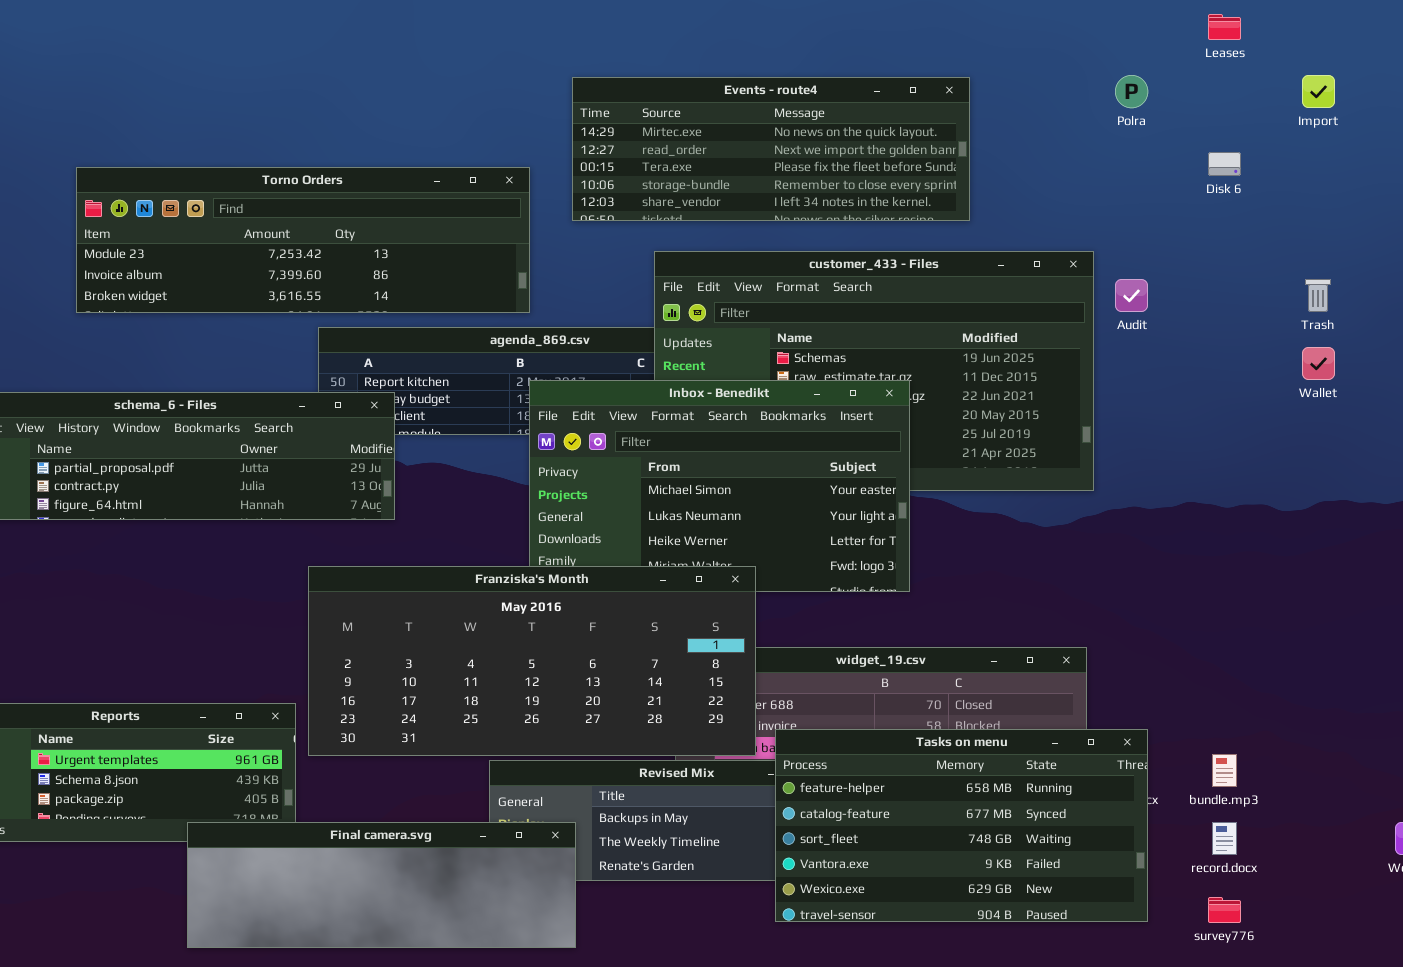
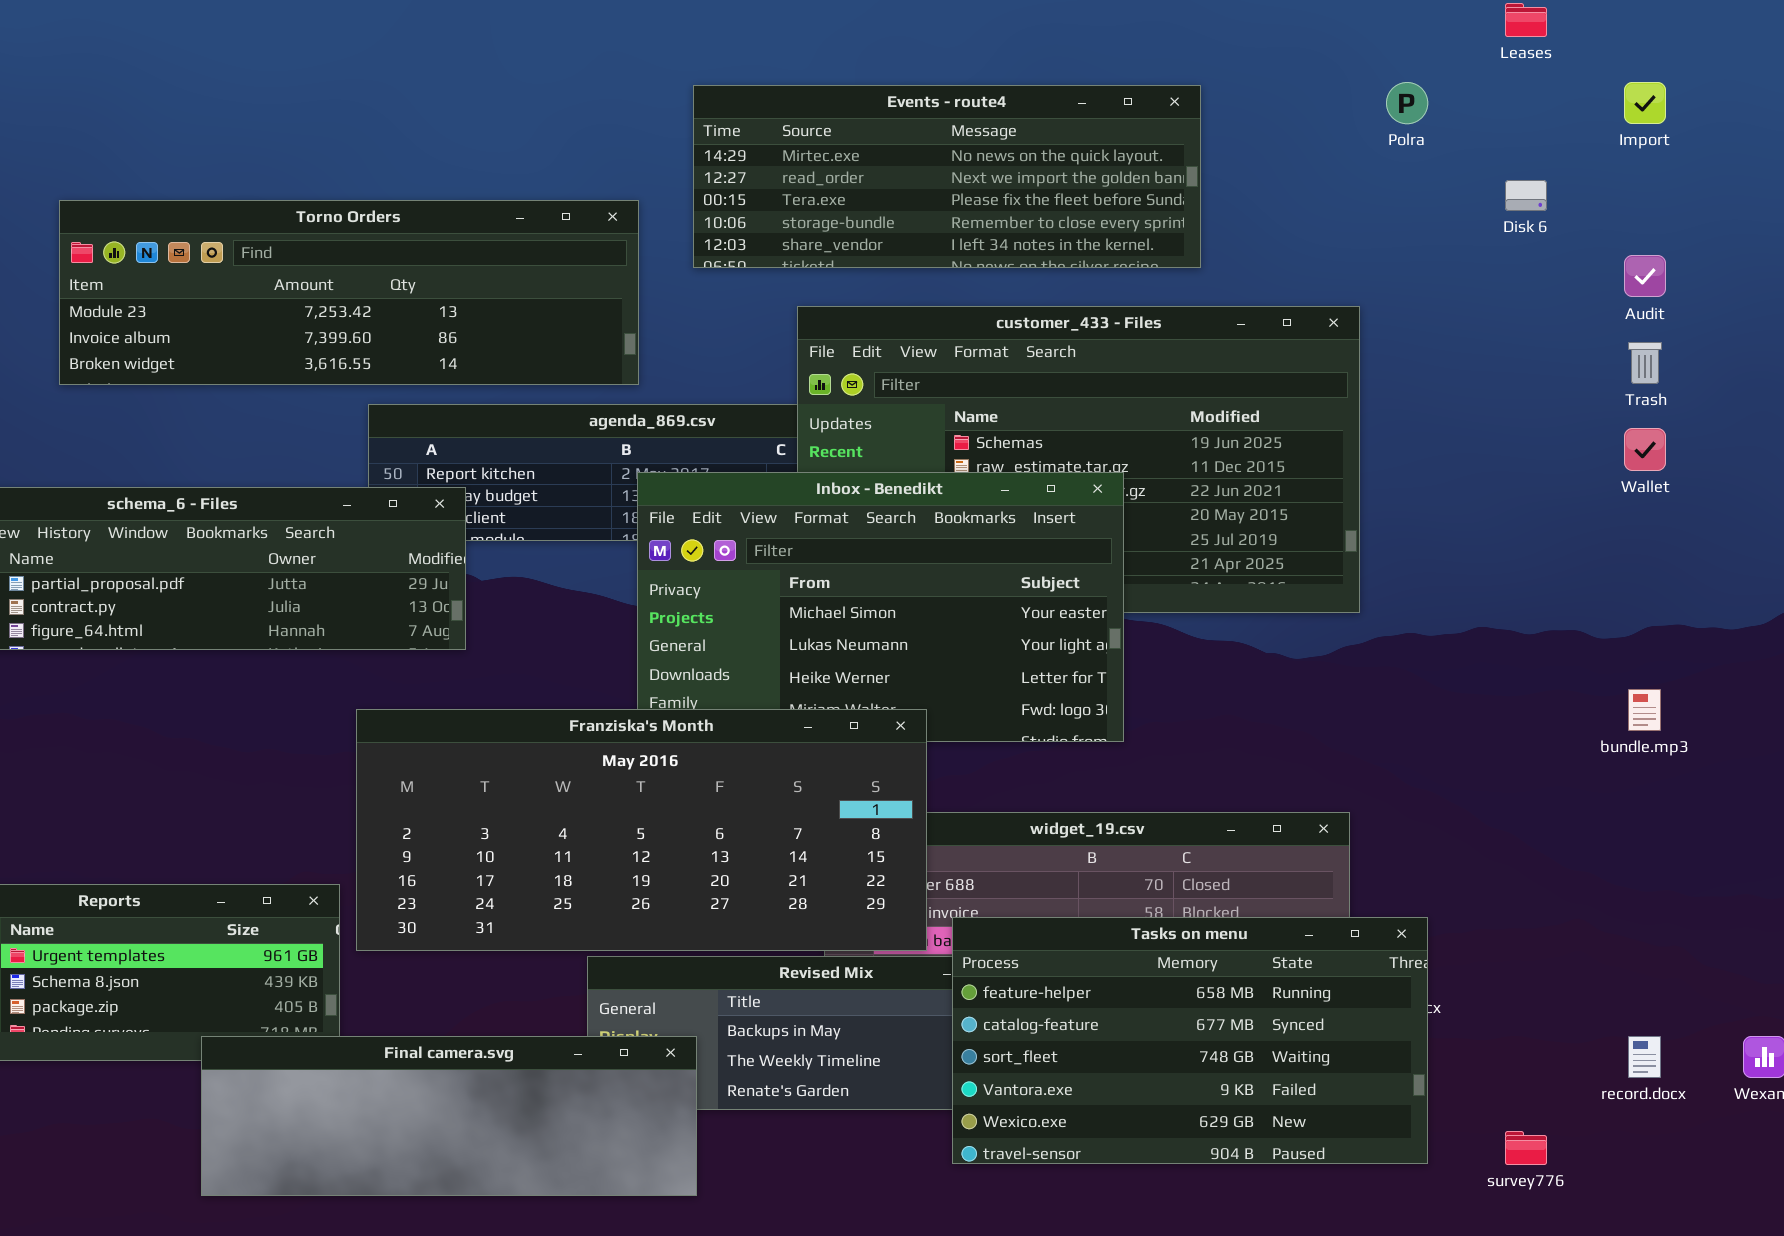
Audit: [1115,279,1148,312] -> [1624,255,1666,297], moved
bundle.mp3: [1212,754,1237,787] -> [1628,689,1661,731], moved
record.docx: [1212,822,1237,855] -> [1628,1036,1661,1078], moved

